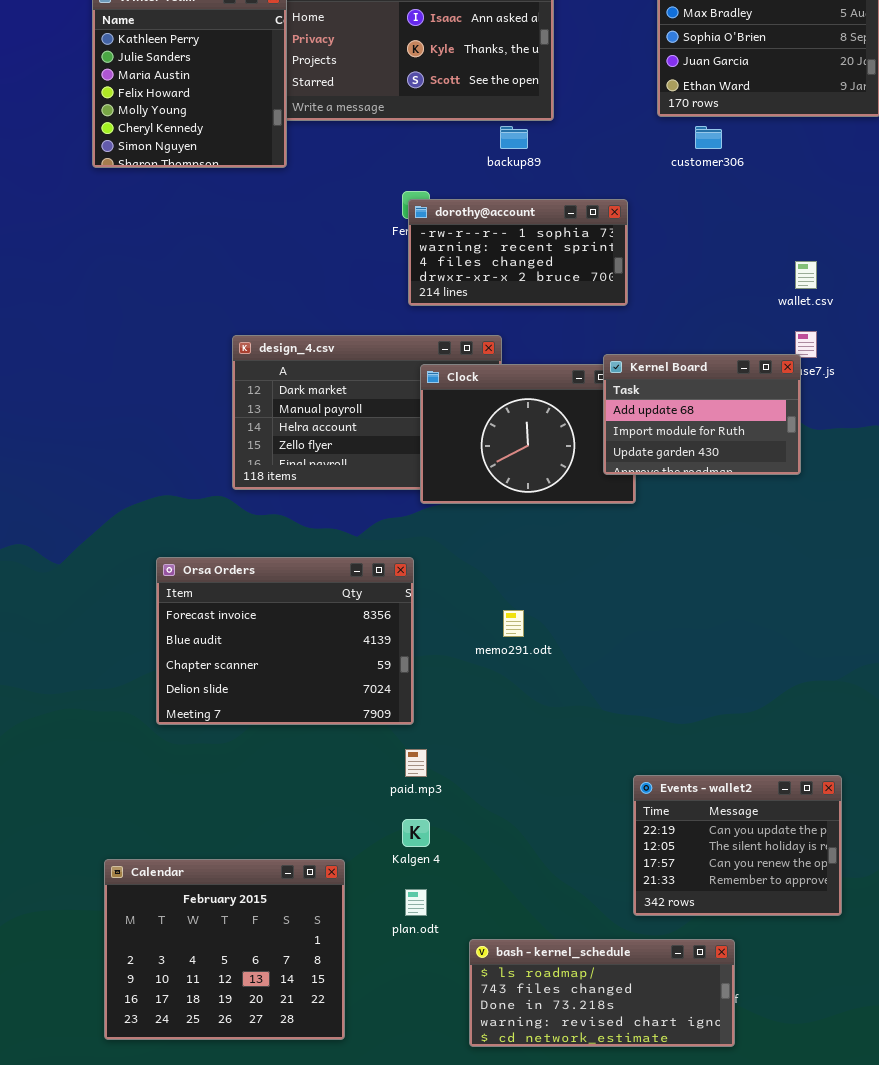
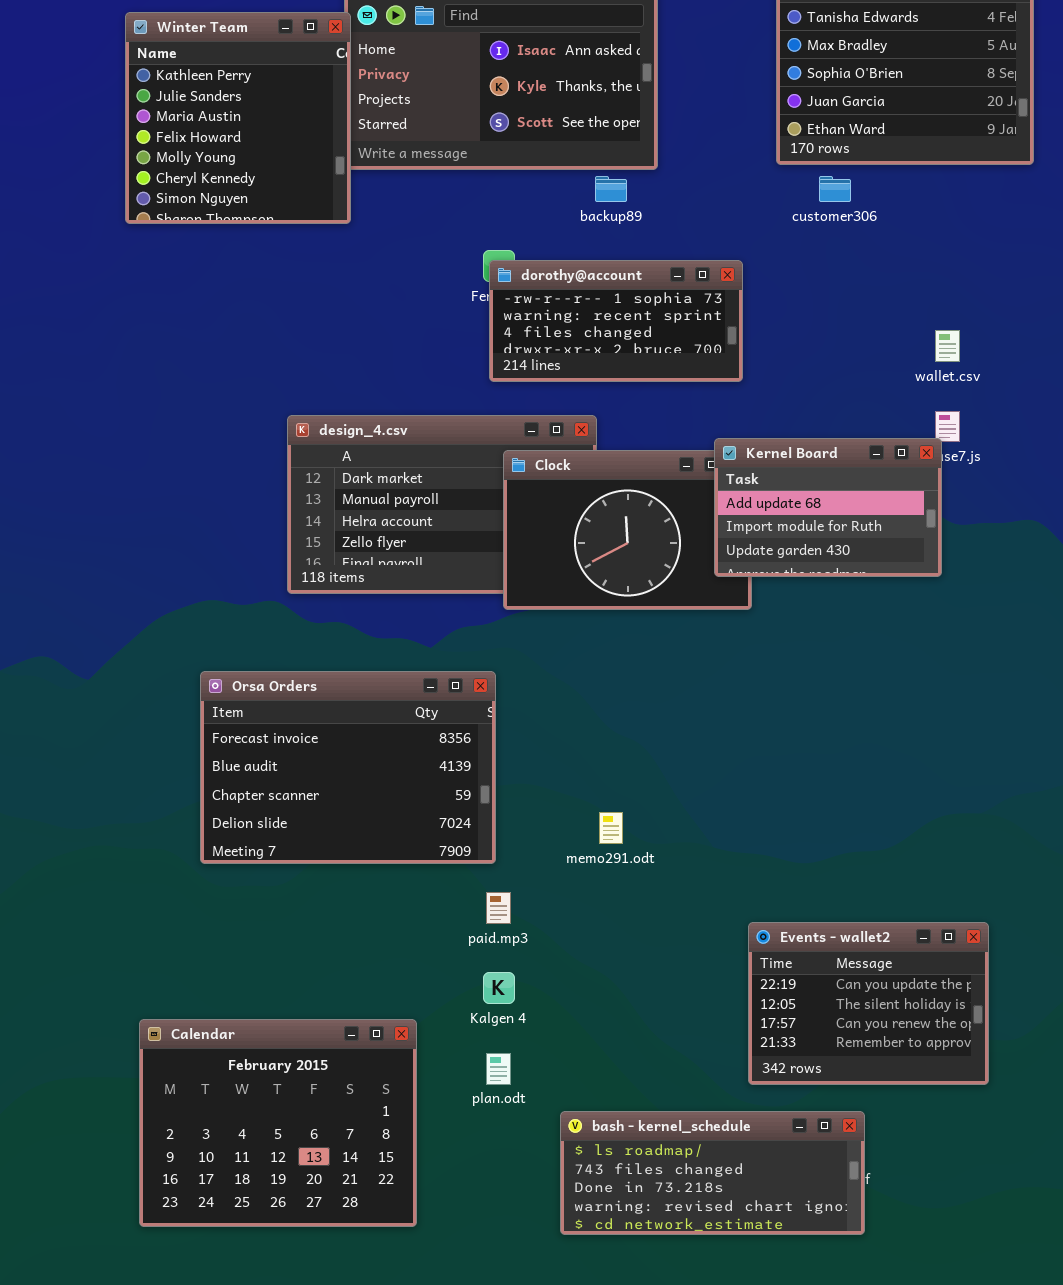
memo291.odt: [503,610,524,637] -> [599,812,623,844], moved

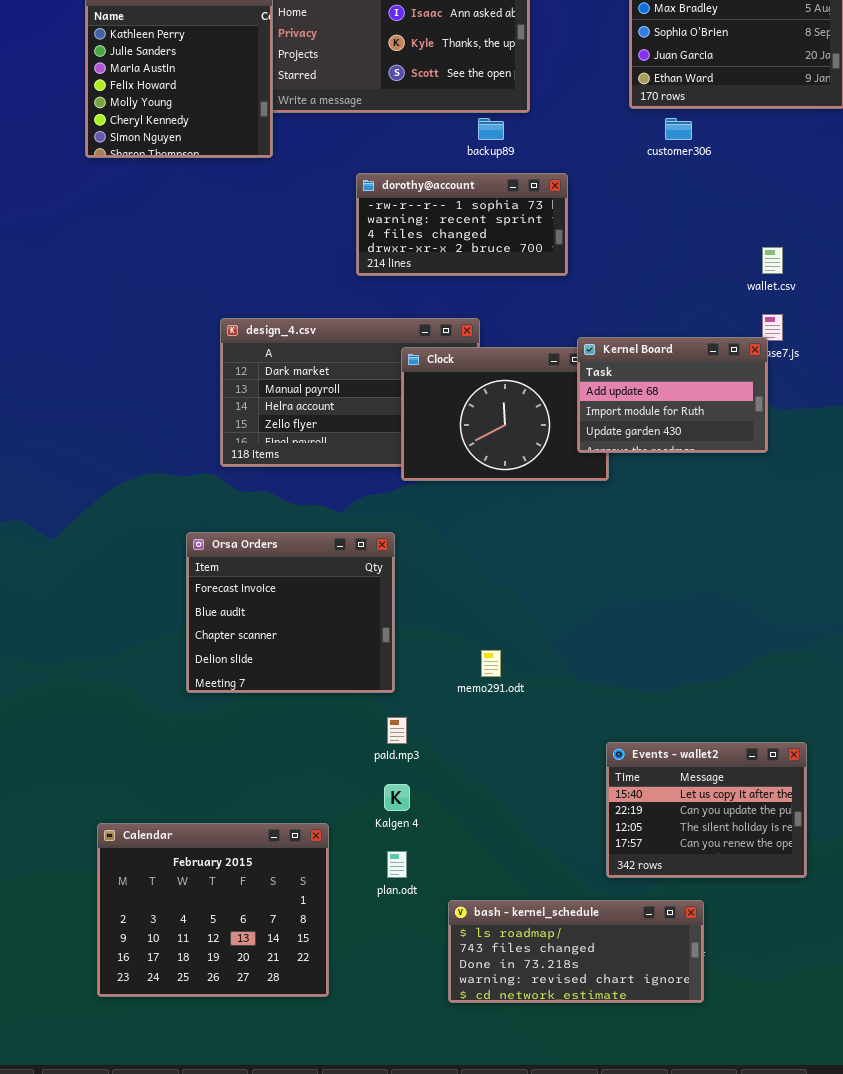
dorothy@account: [489,260,743,382] -> [356,173,568,276], moved
Orsa Orders: [200,671,496,864] -> [186,532,395,693], resized
Events - wallet2: [748,922,989,1085] -> [606,742,807,878], scrolled up 1 row

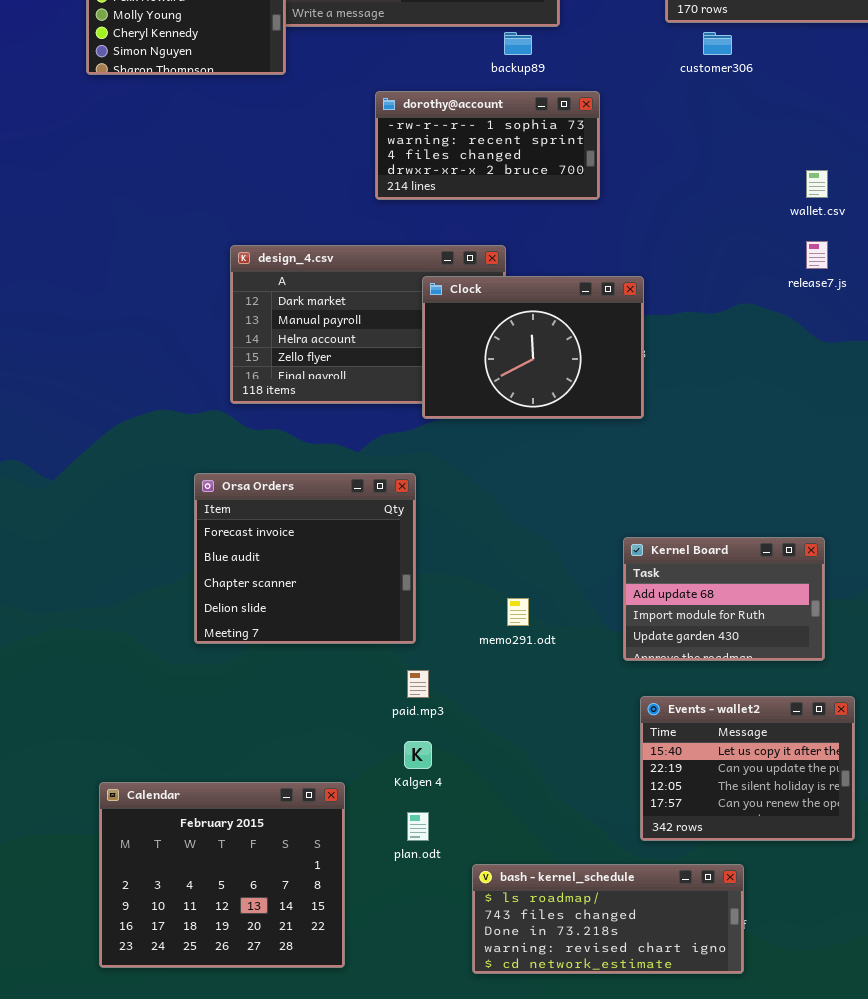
Kernel Board: [577,337,768,453] -> [623,537,825,661], moved

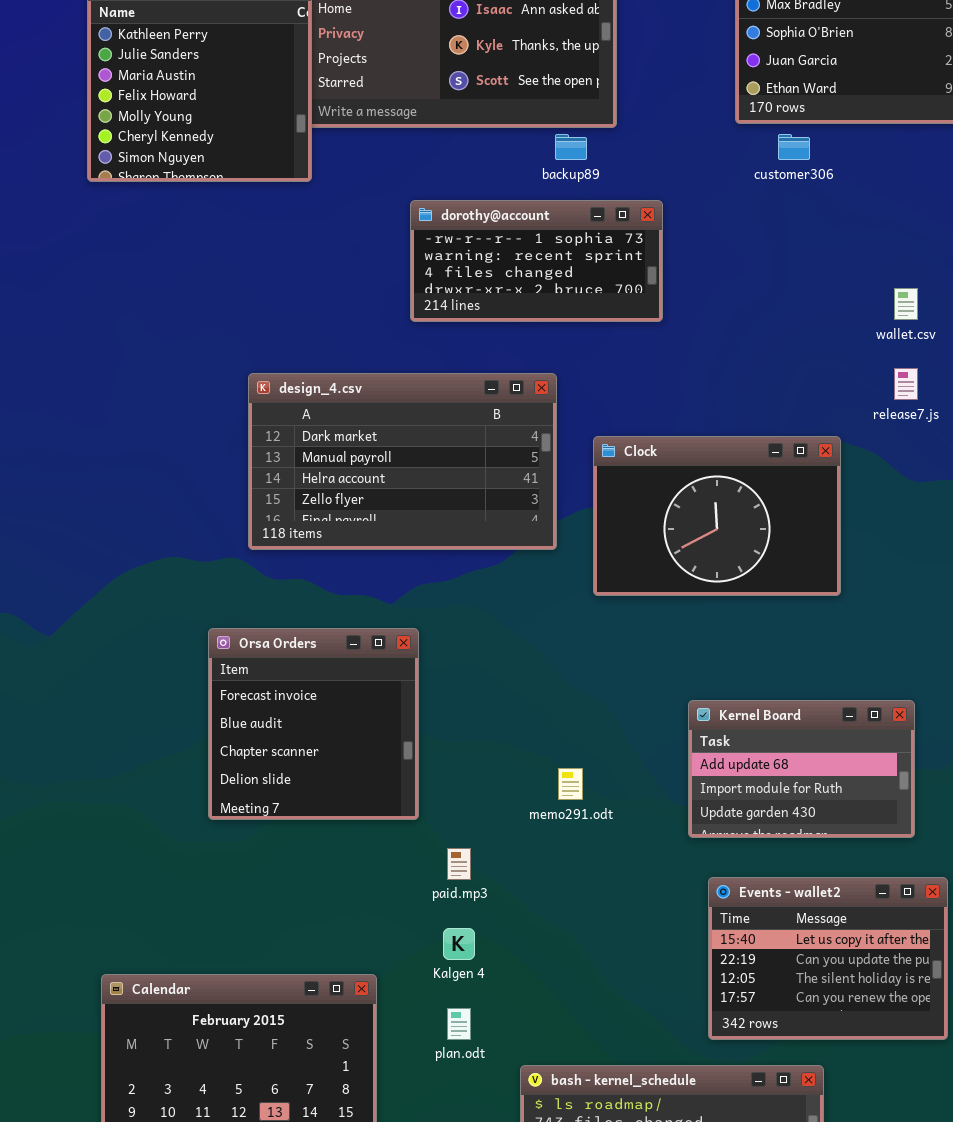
Clock: [422,276,644,419] -> [593,436,841,596], moved
Orsa Orders: [194,473,416,644] -> [208,628,419,820], resized

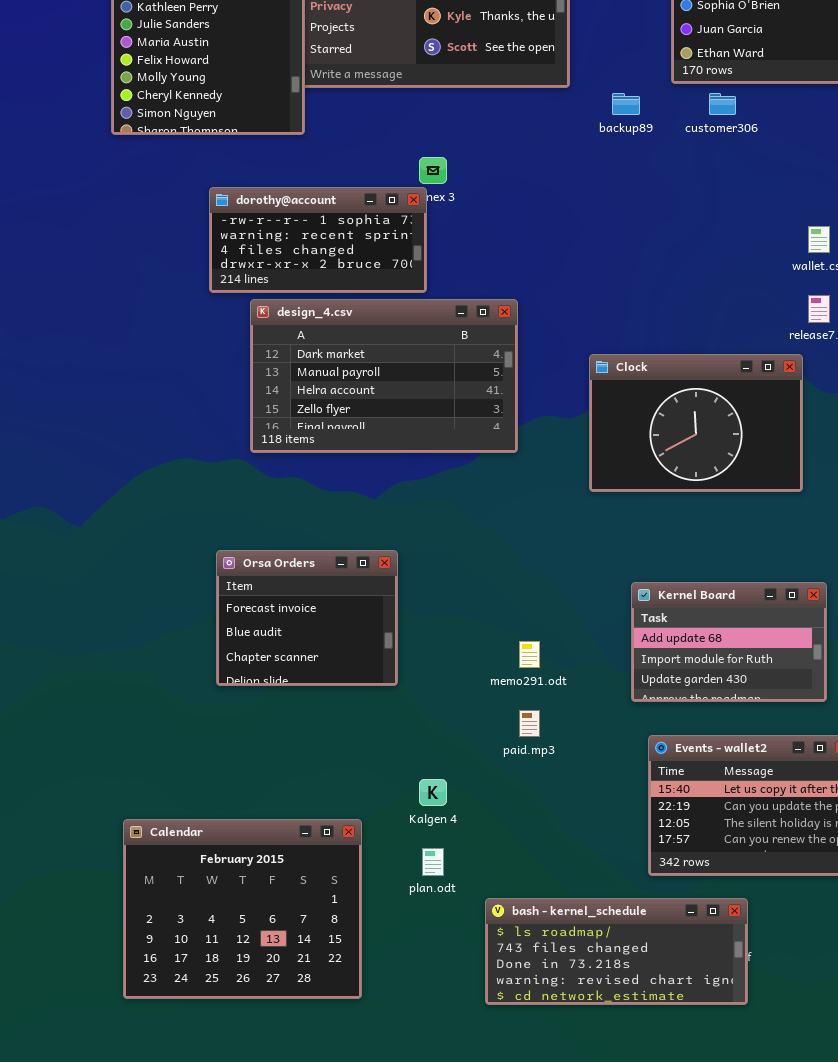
backup89: [555,134,587,160] -> [612,93,640,115], moved
dorothy@account: [410,200,663,322] -> [209,187,427,293], moved
Clock: [593,436,841,596] -> [589,354,803,492], moved
Orsa Orders: [208,628,419,820] -> [216,550,398,686], resized
paid.mp3: [447,848,471,880] -> [519,710,540,737], moved

